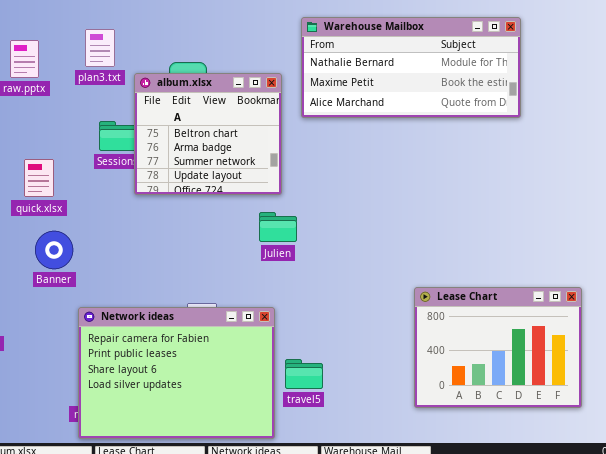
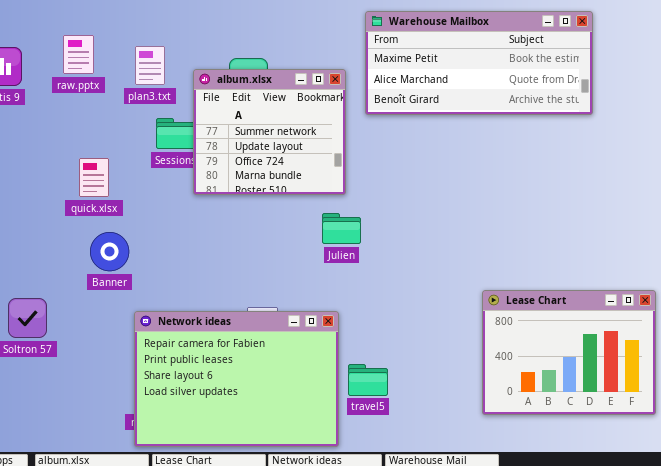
Warehouse Mailbox: [301,17,521,118] -> [365,11,593,115], scrolled down 1 row
plan3.txt: [85,29,115,67] -> [135,46,165,85], moved
album.xlsx: [134,73,282,195] -> [193,69,346,195], scrolled down 2 rows

